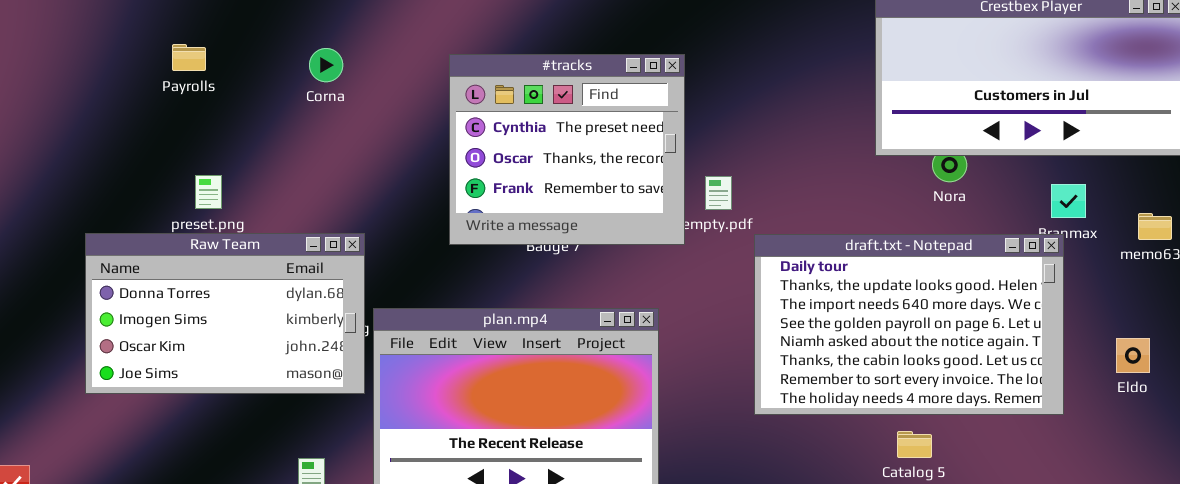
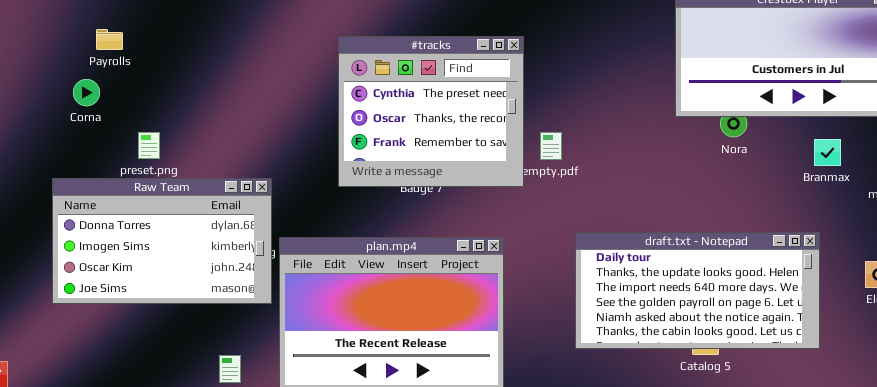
Payrolls: [172,44,206,71] -> [96,29,123,50], moved
Corna: [309,48,343,82] -> [73,79,100,106], moved
draft.txt - Notepad: [754,234,1064,415] -> [575,232,820,349], moved, resized

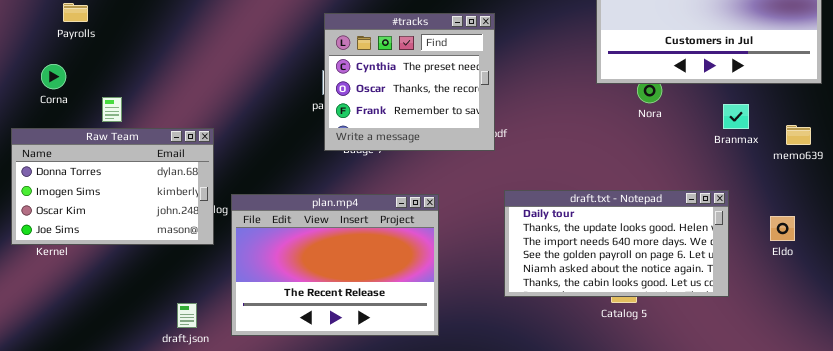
#tracks: [338,36,524,187] -> [324,13,495,151], moved
Corna: [73,79,100,106] -> [41,64,66,89], moved
Raw Team: [52,178,272,304] -> [11,128,214,245], moved

